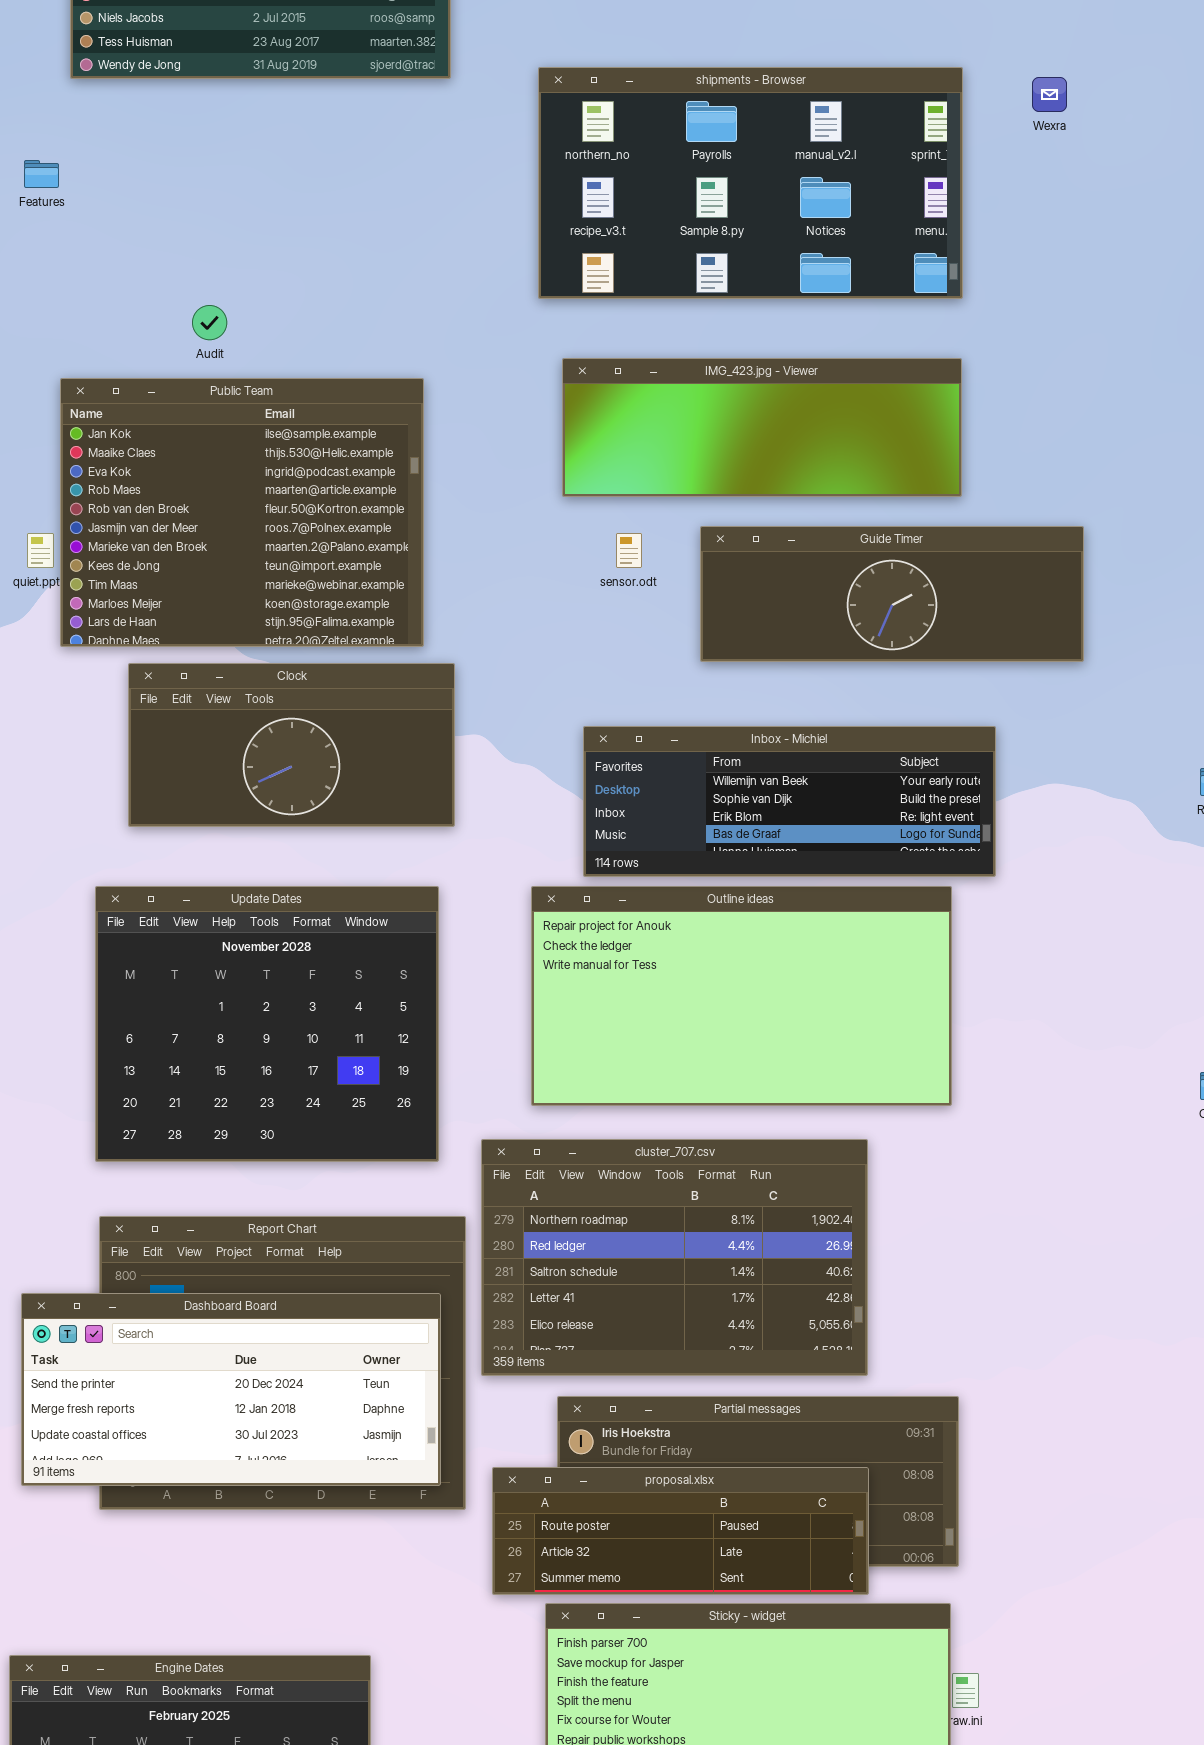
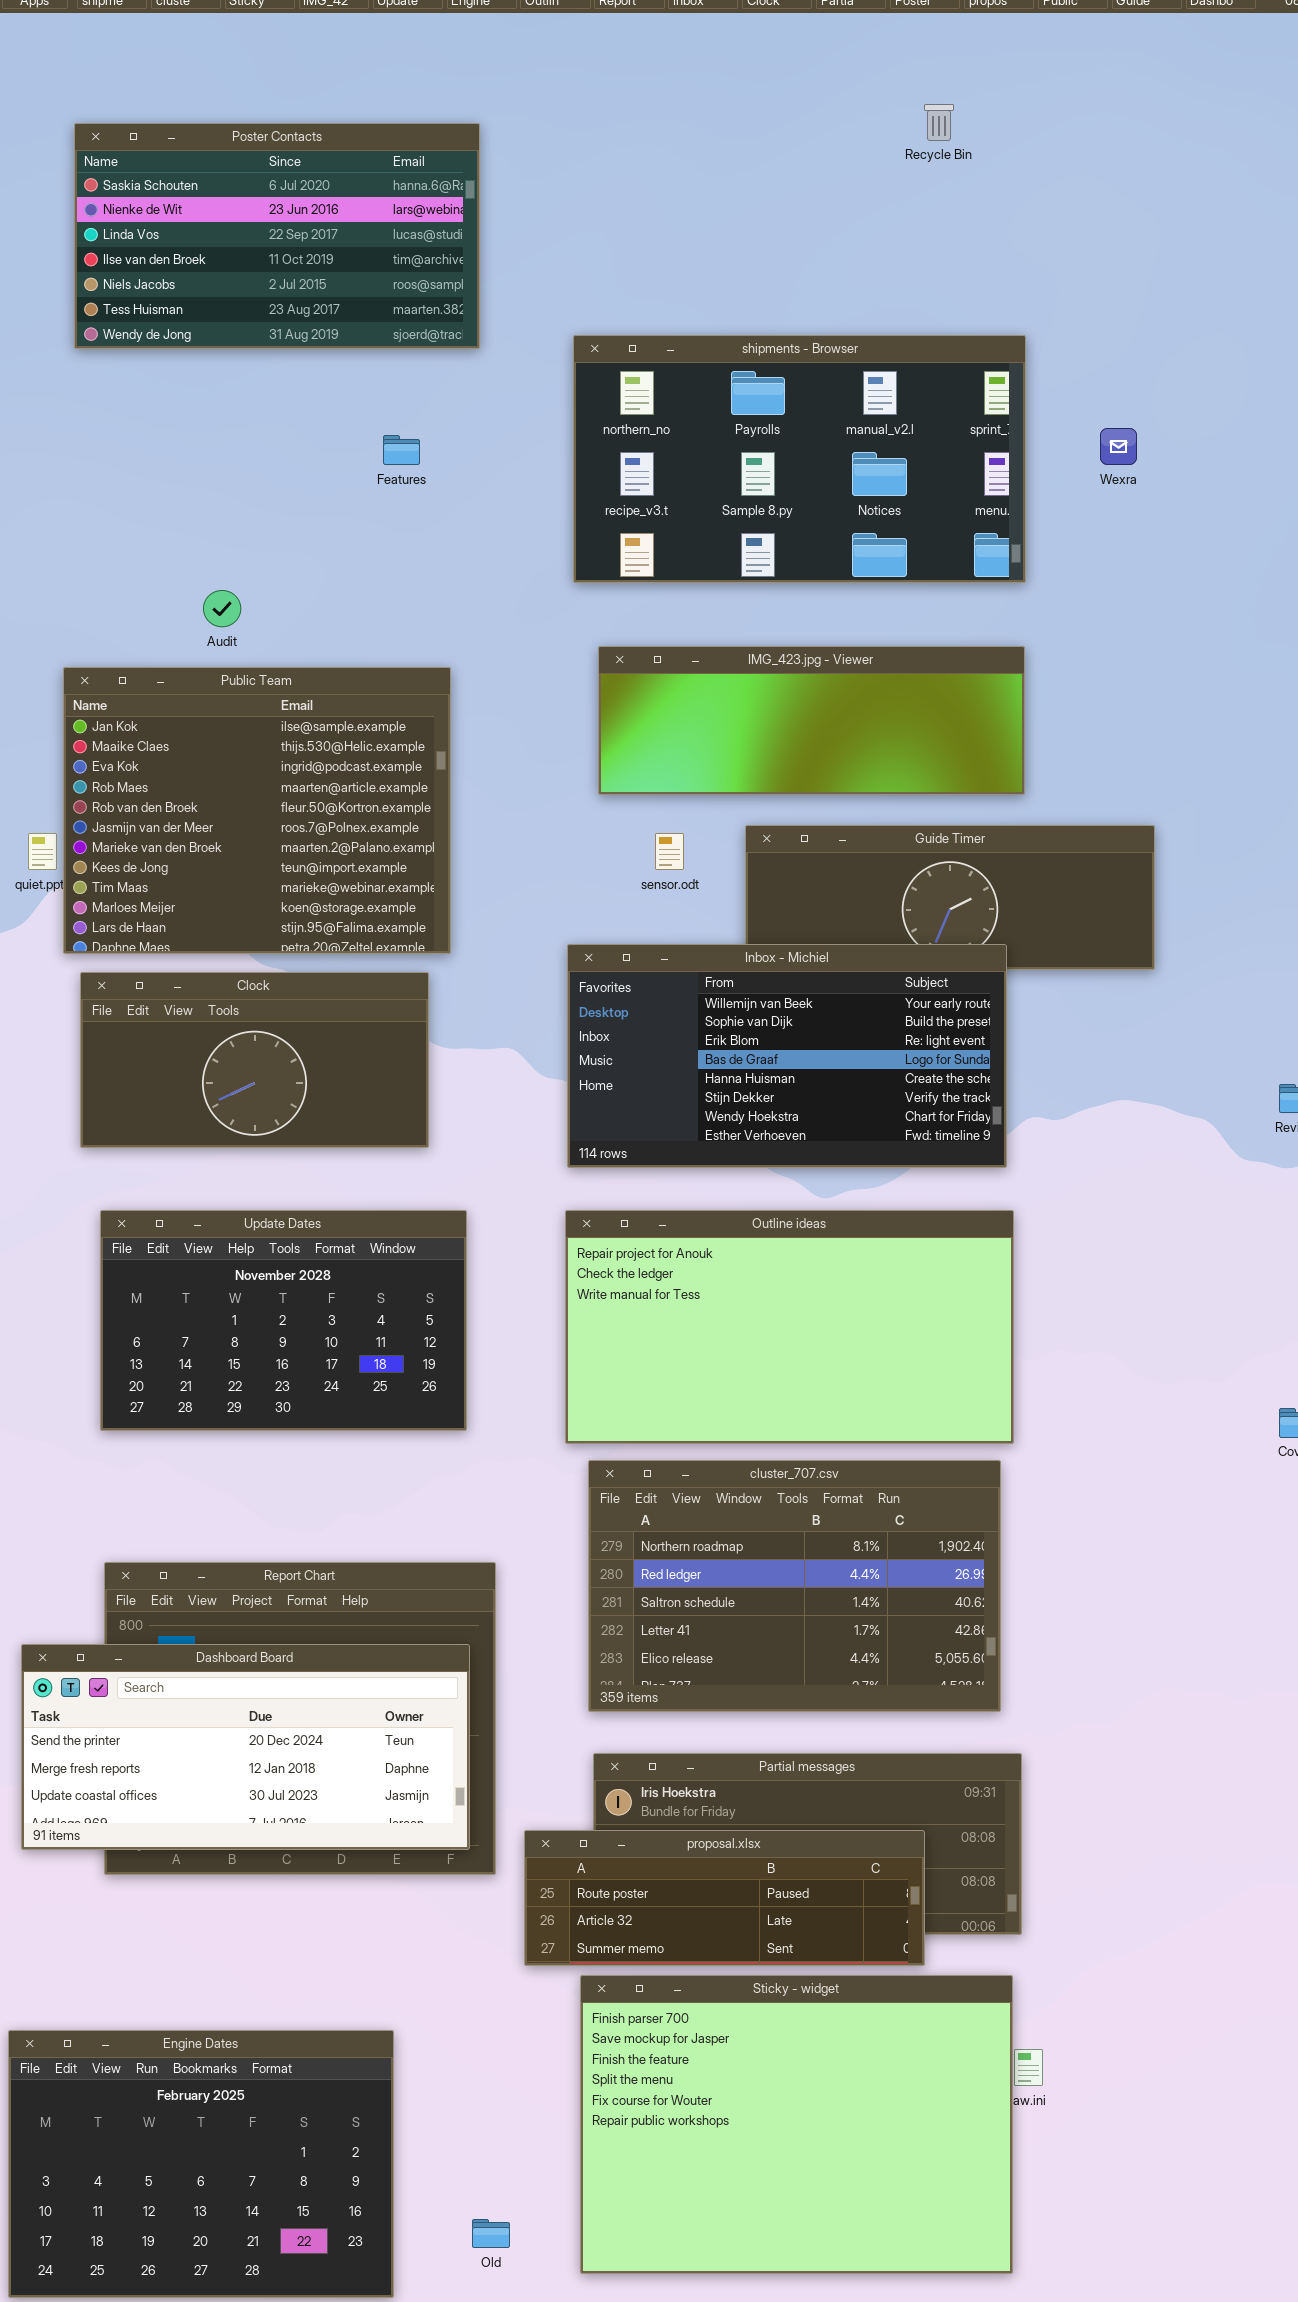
Wexra: [1032,77,1067,112] -> [1100,428,1137,465], moved
Features: [24,160,59,188] -> [383,435,420,465], moved
Clock: [128,663,455,827] -> [80,972,429,1148], moved
Inbox - Michiel: [583,726,996,877] -> [567,944,1007,1168], moved, resized
Update Dates: [95,886,439,1162] -> [100,1210,467,1431], resized
cluster_707.csv: [481,1139,868,1376] -> [588,1460,1001,1712], moved

